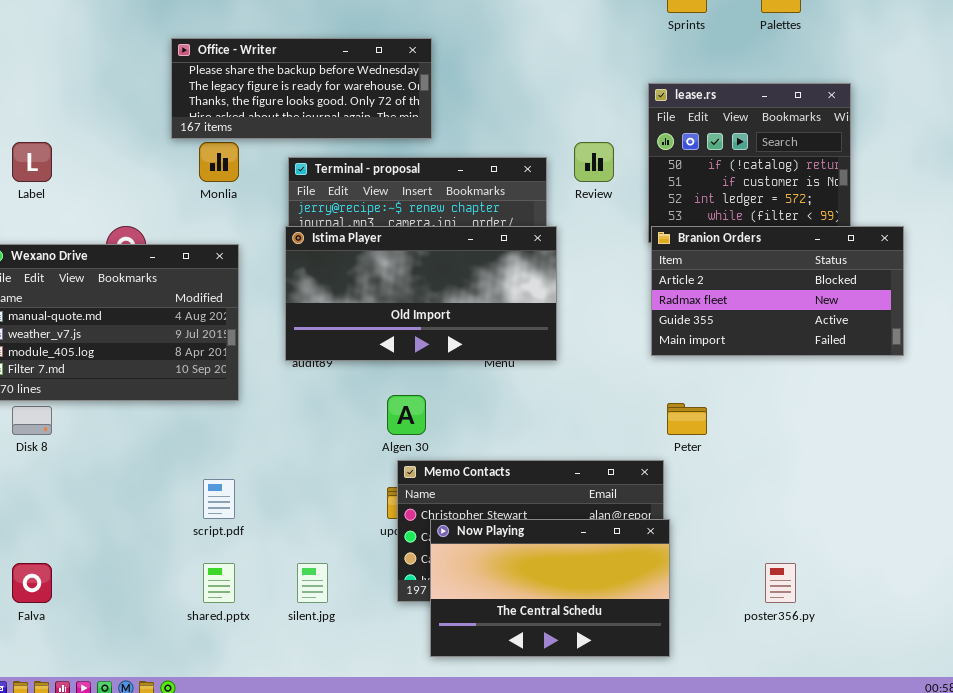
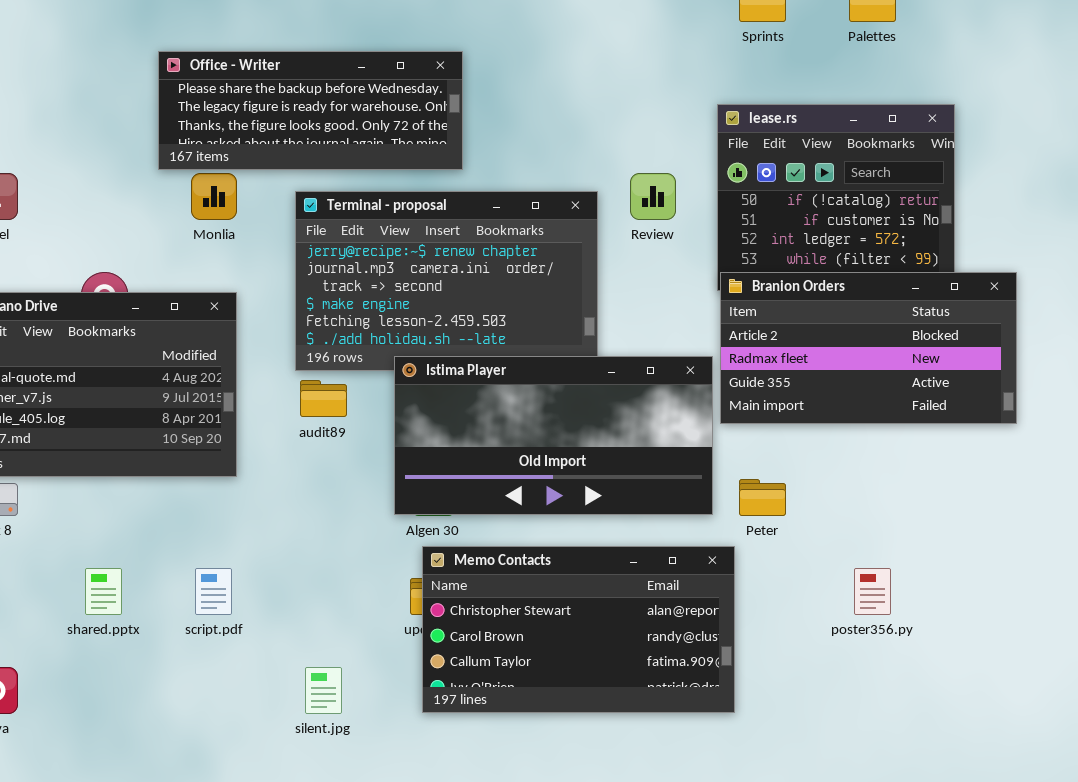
Istima Player: [285,226,557,361] -> [394,356,713,515], moved
Now Playing: [430,519,670,657] -> none, closed
shared.pptx: [203,563,235,603] -> [85,568,122,615], moved
poster356.py: [765,563,796,603] -> [854,568,891,615], moved

